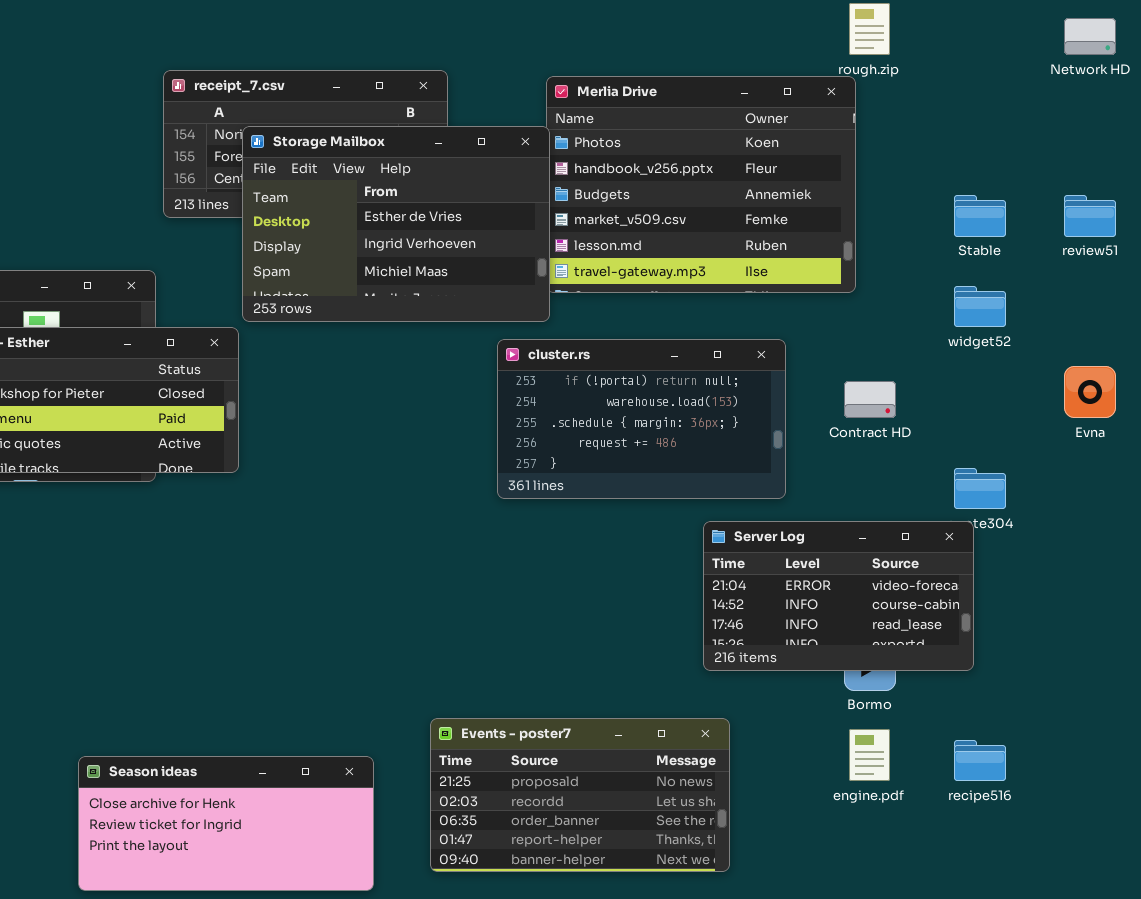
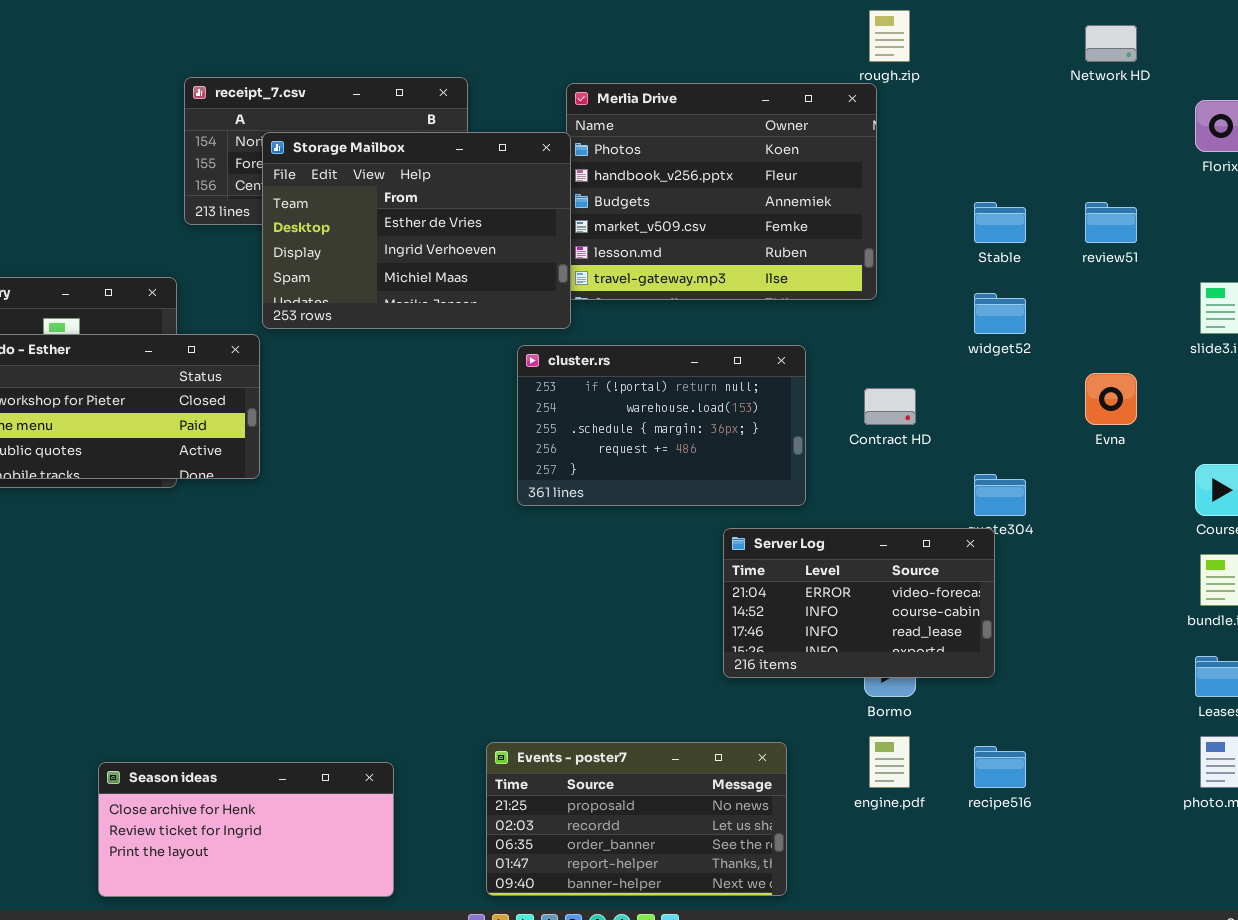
Events - poster7: [430,718,730,872] -> [486,742,787,896], moved

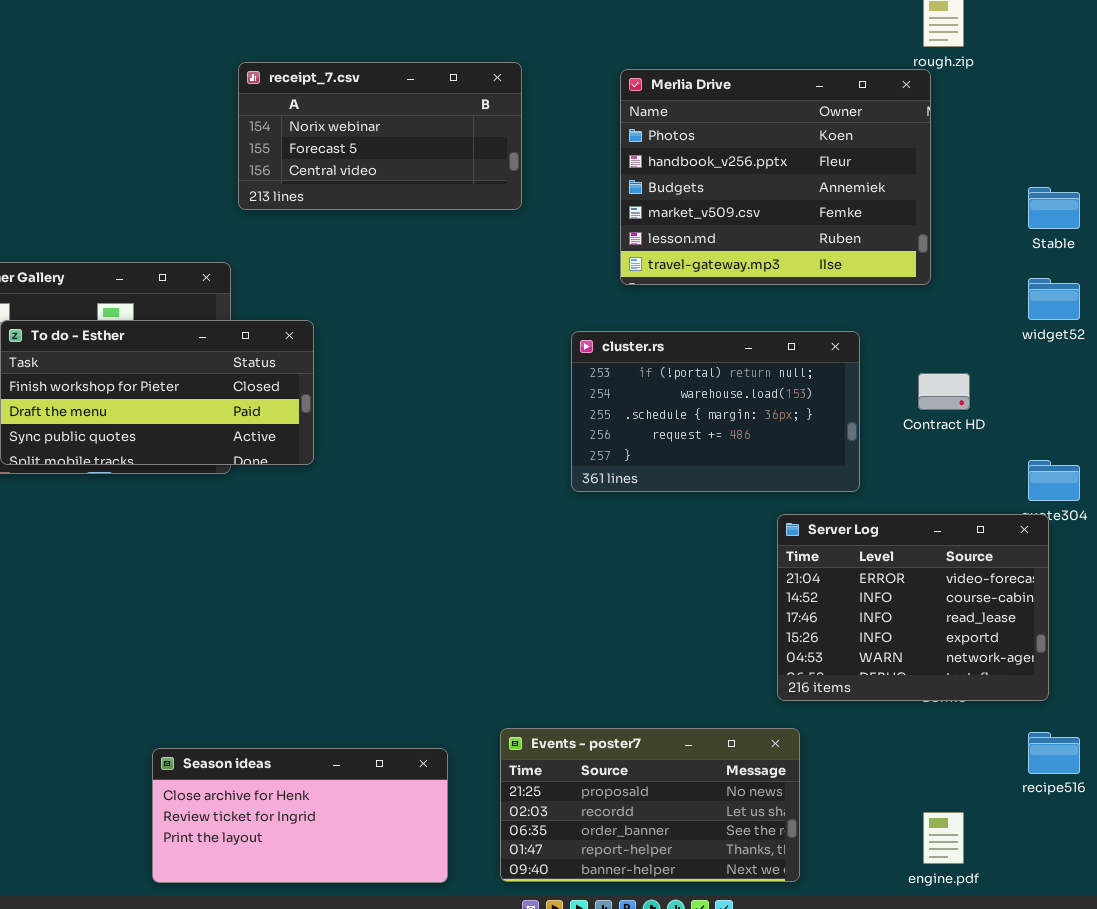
Storage Mailbox: [262,132,571,329] -> none, closed
Server Log: [723,528,995,678] -> [777,514,1049,701], resized
engine.pdf: [869,736,910,788] -> [923,812,964,864], moved
Events - poster7: [486,742,787,896] -> [500,728,800,882], moved

